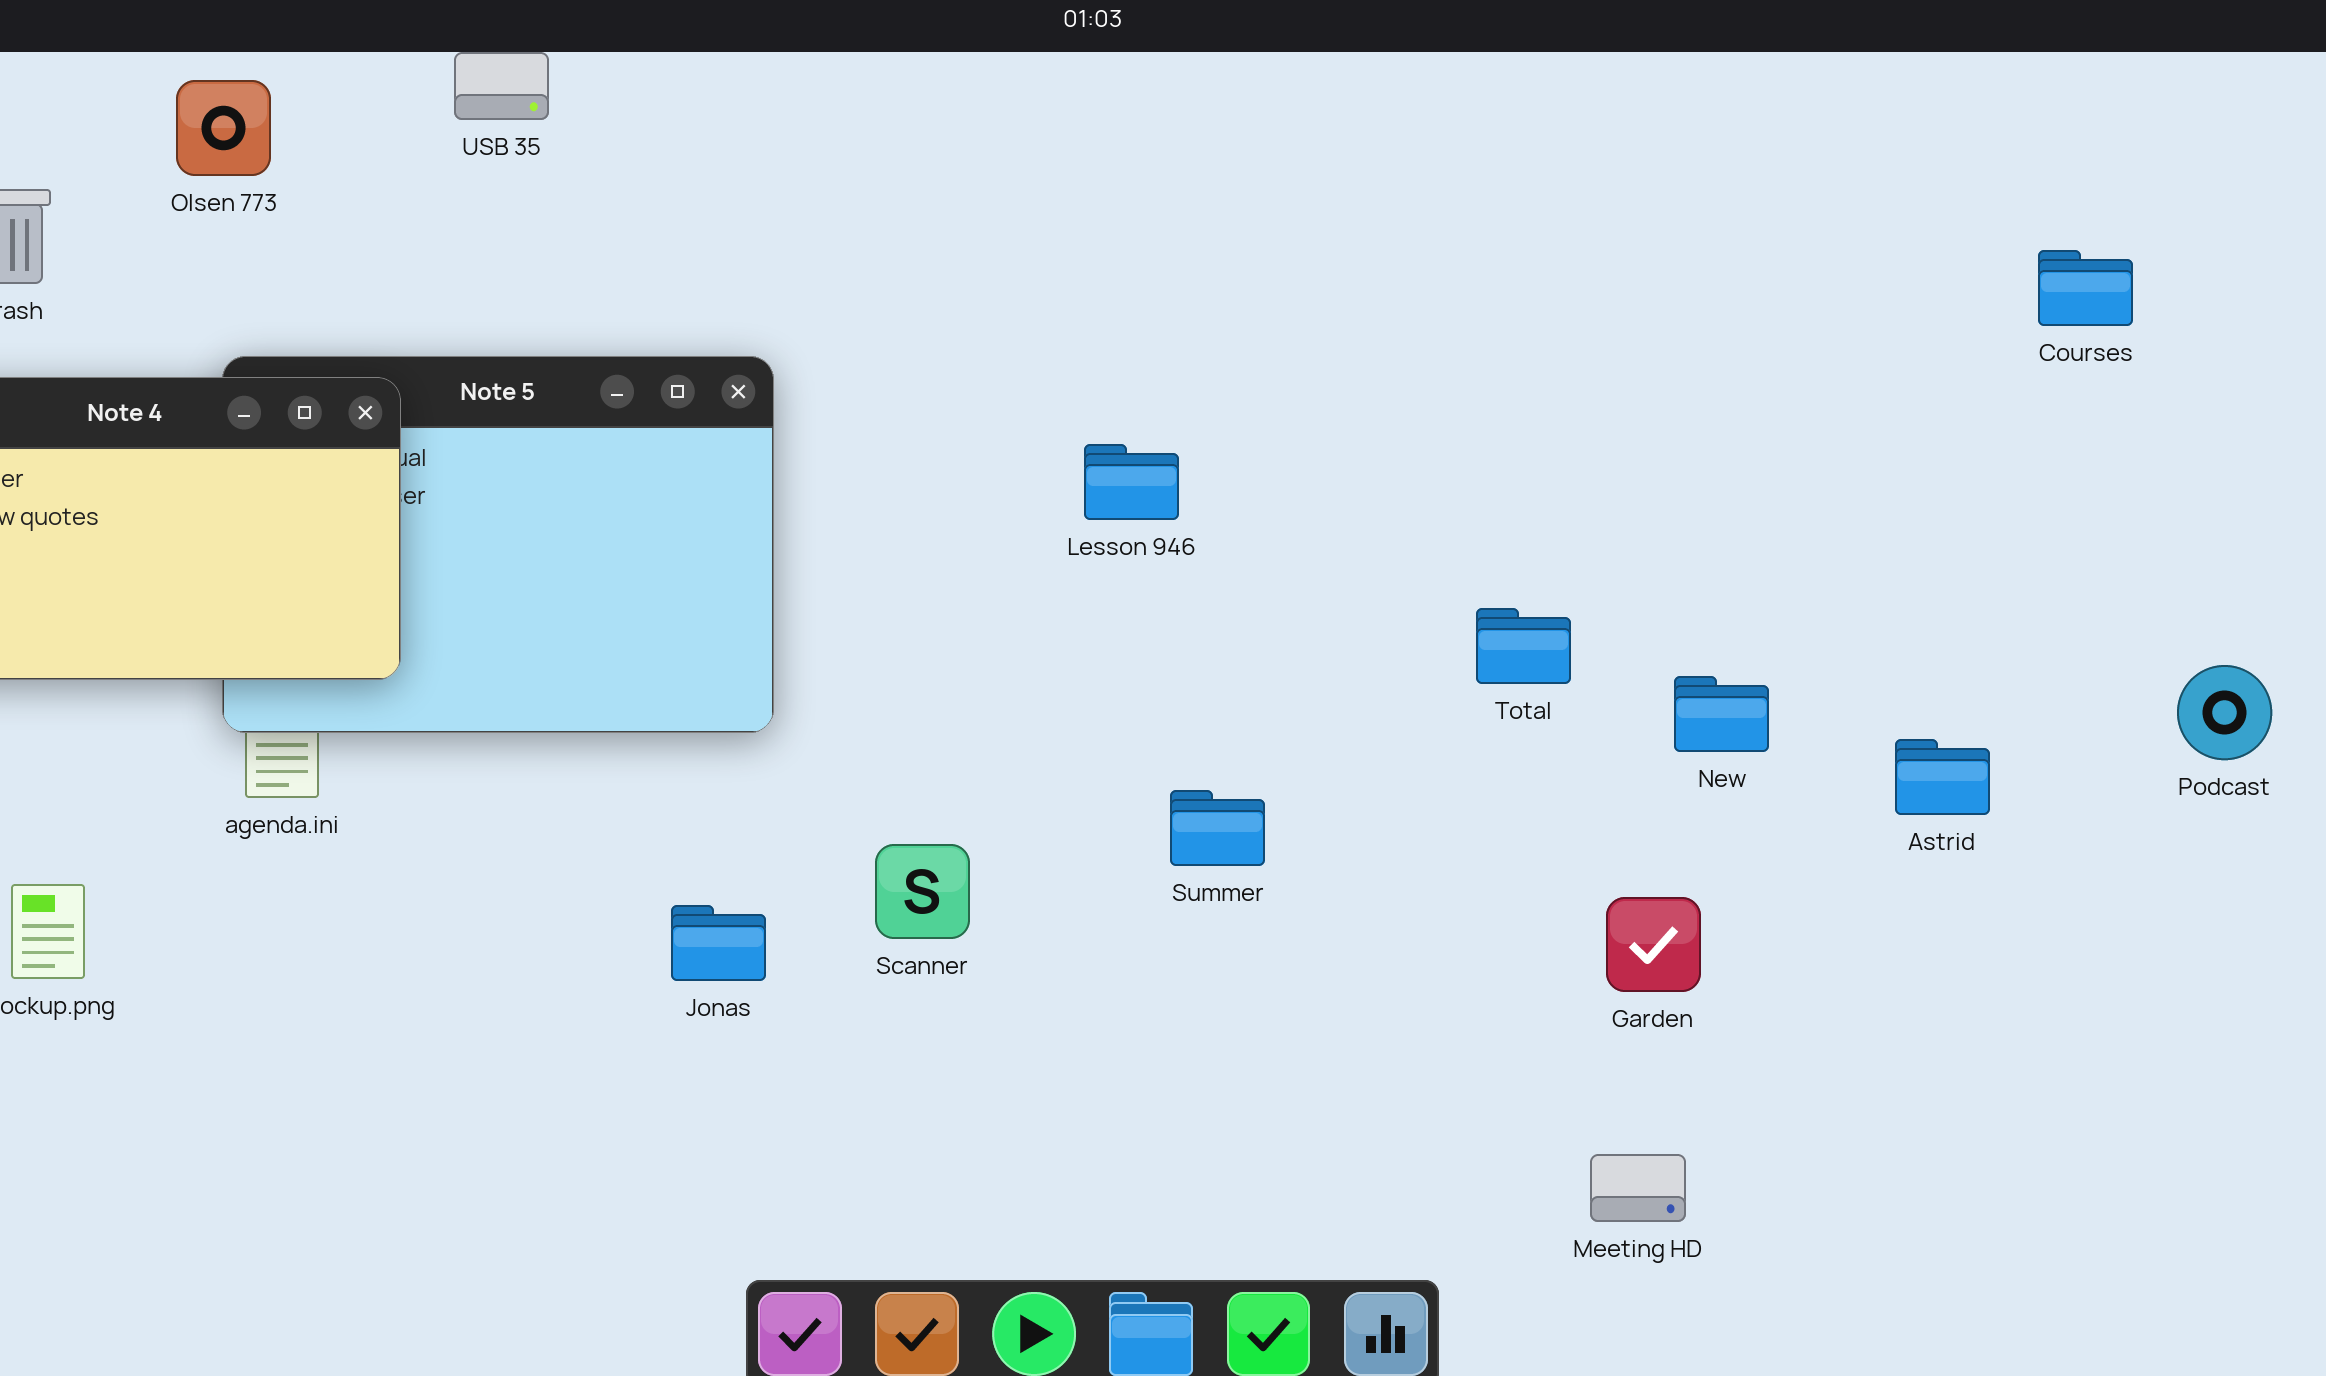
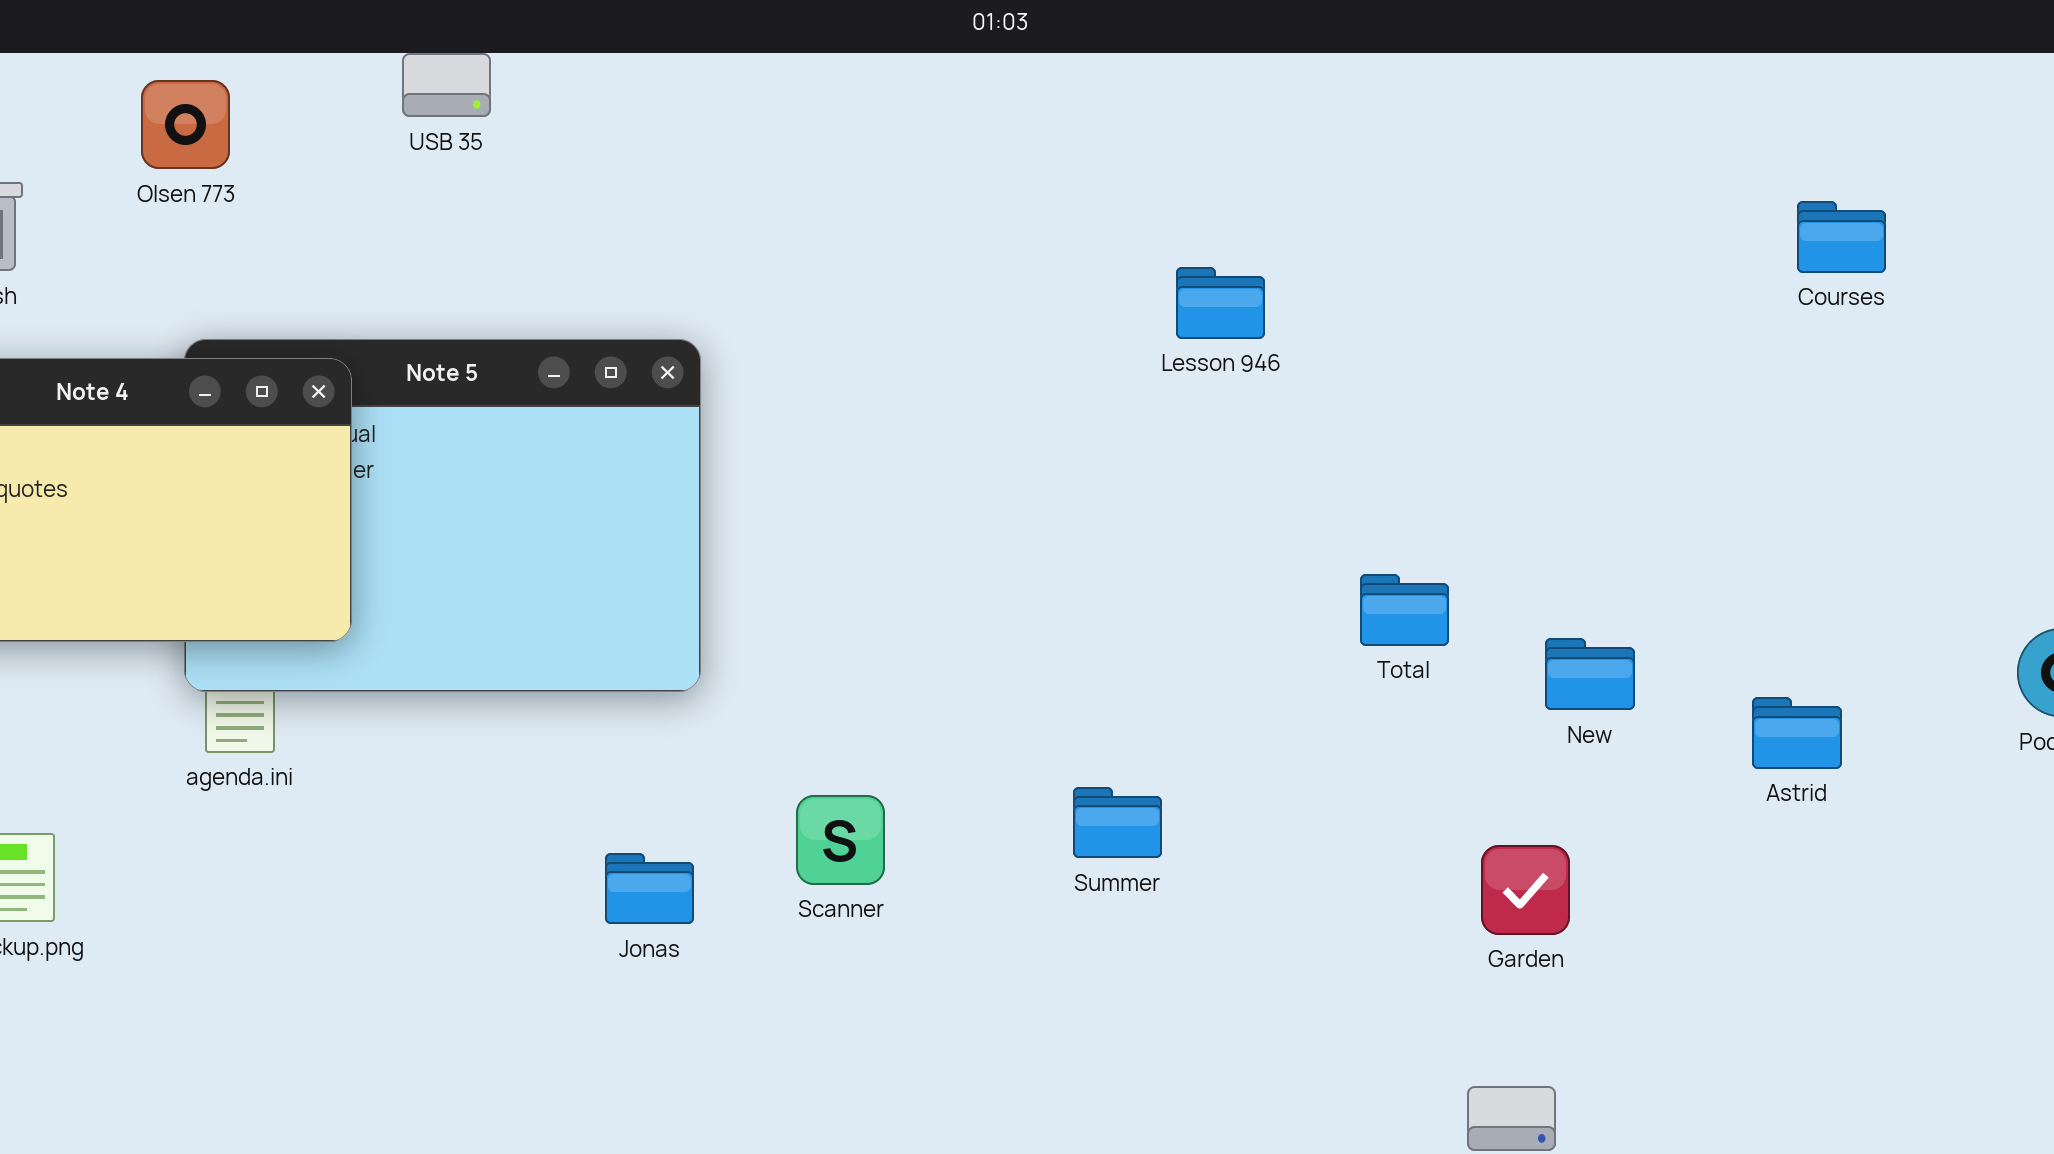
Courses: [2038,250,2133,326] -> [1797,201,1886,273], moved
Lesson 946: [1084,444,1179,520] -> [1176,267,1265,339], moved
Summer: [1170,790,1265,866] -> [1073,787,1162,858], moved

